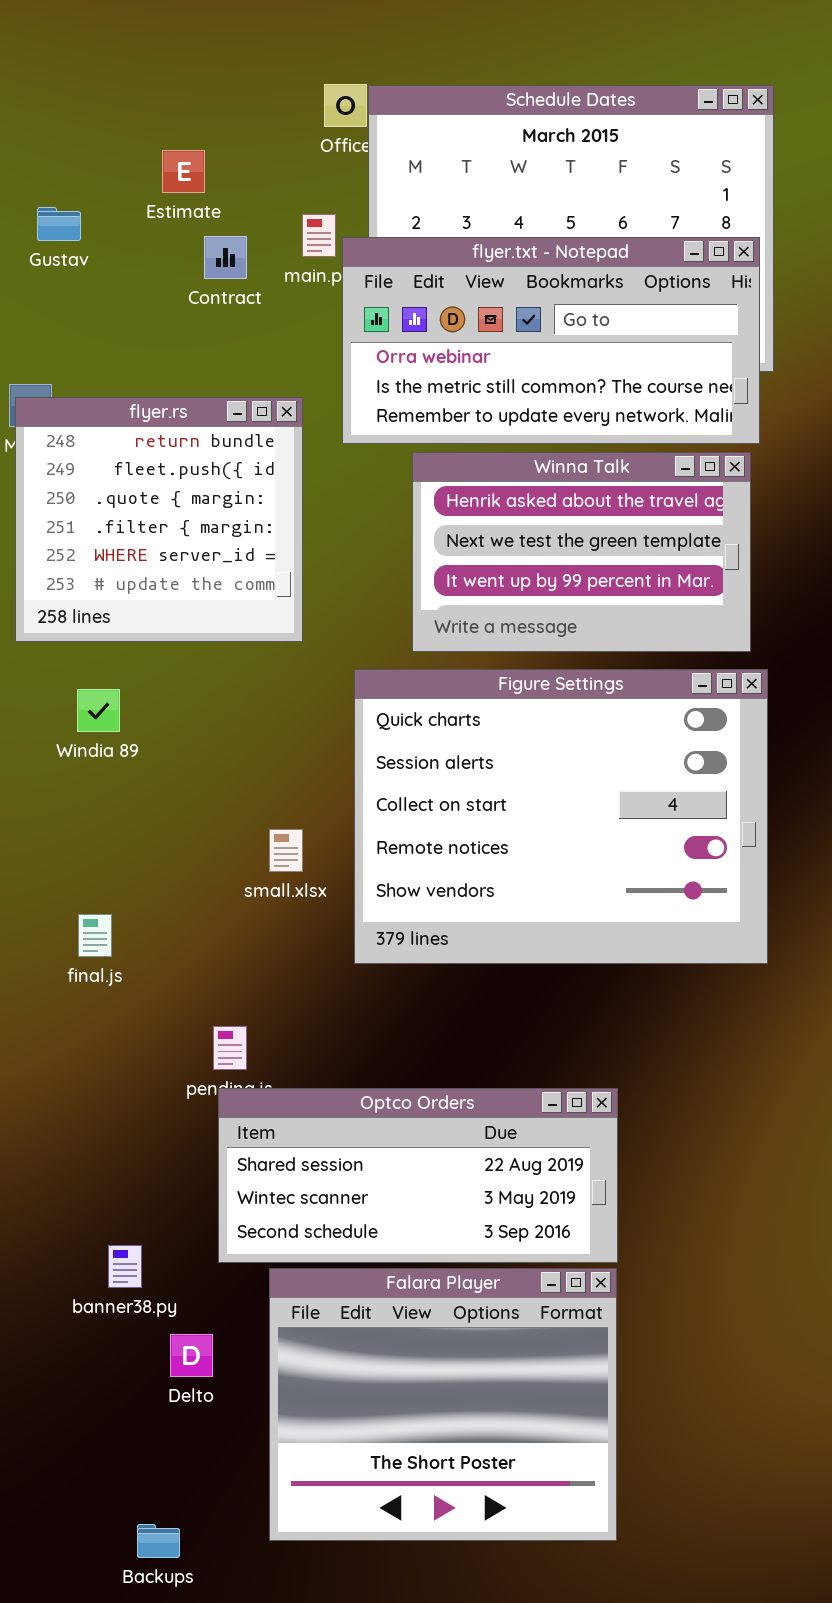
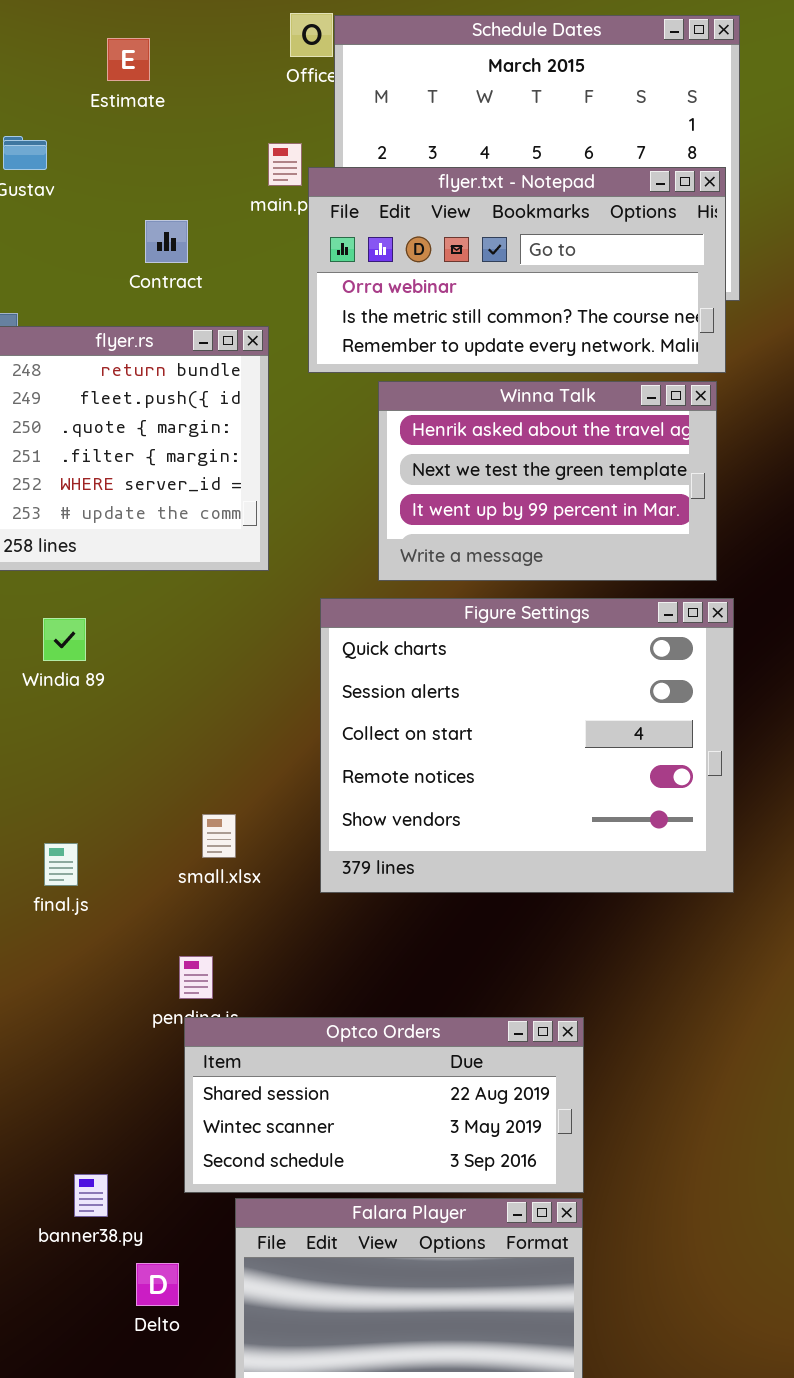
Estimate: [162,150,205,193] -> [107,38,150,81], moved
Contract: [204,236,247,279] -> [145,220,188,263], moved
small.xlsx: [269,829,303,872] -> [202,814,236,858], moved

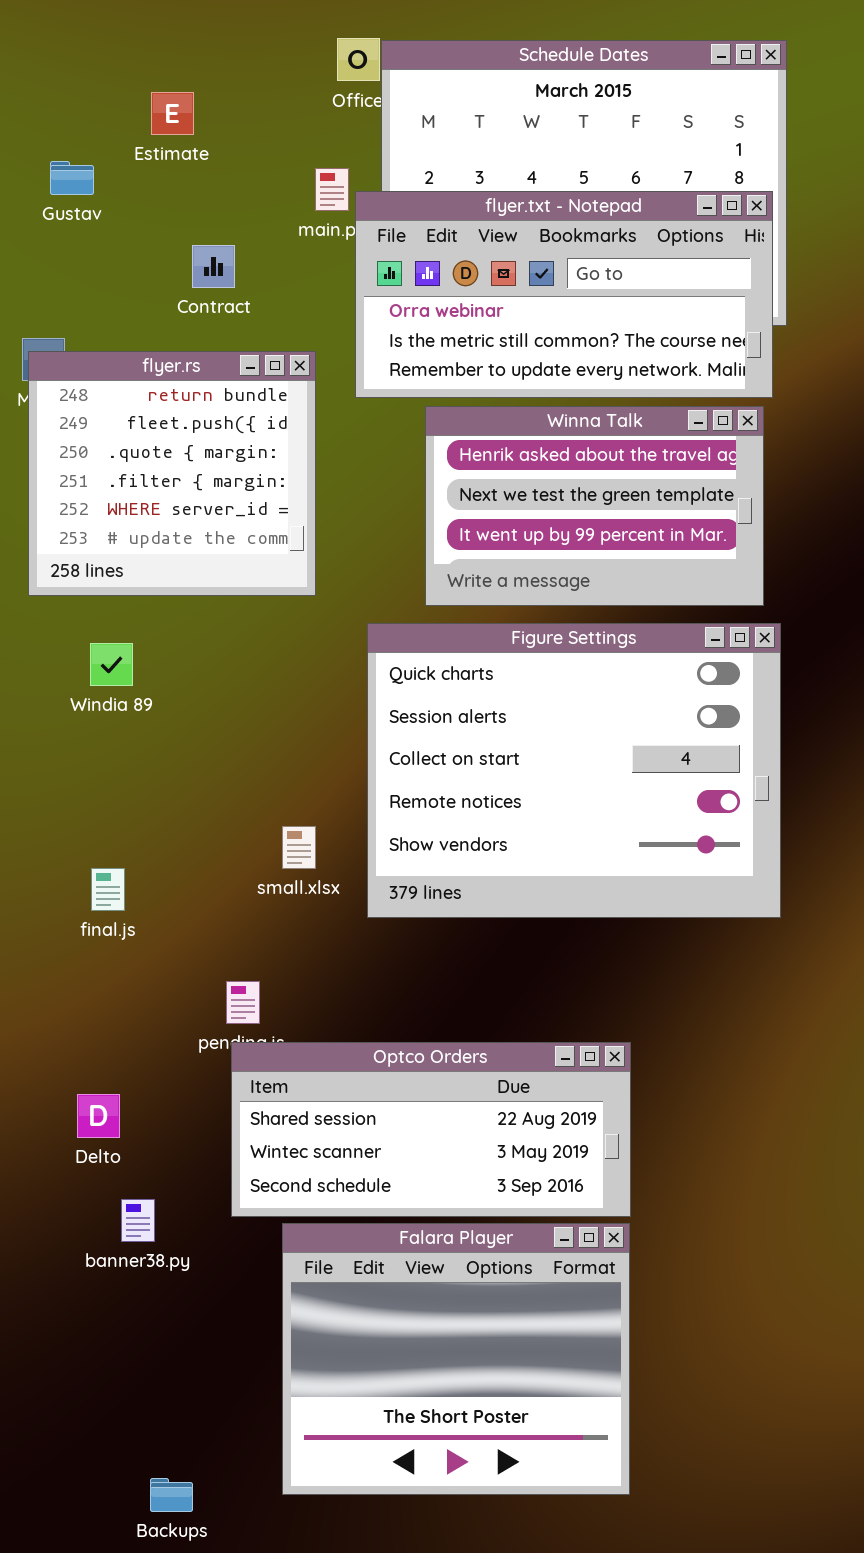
Estimate: [107,38,150,81] -> [151,92,194,135], moved
small.xlsx: [202,814,236,858] -> [282,826,316,869], moved
Delto: [136,1263,179,1306] -> [77,1094,120,1138], moved

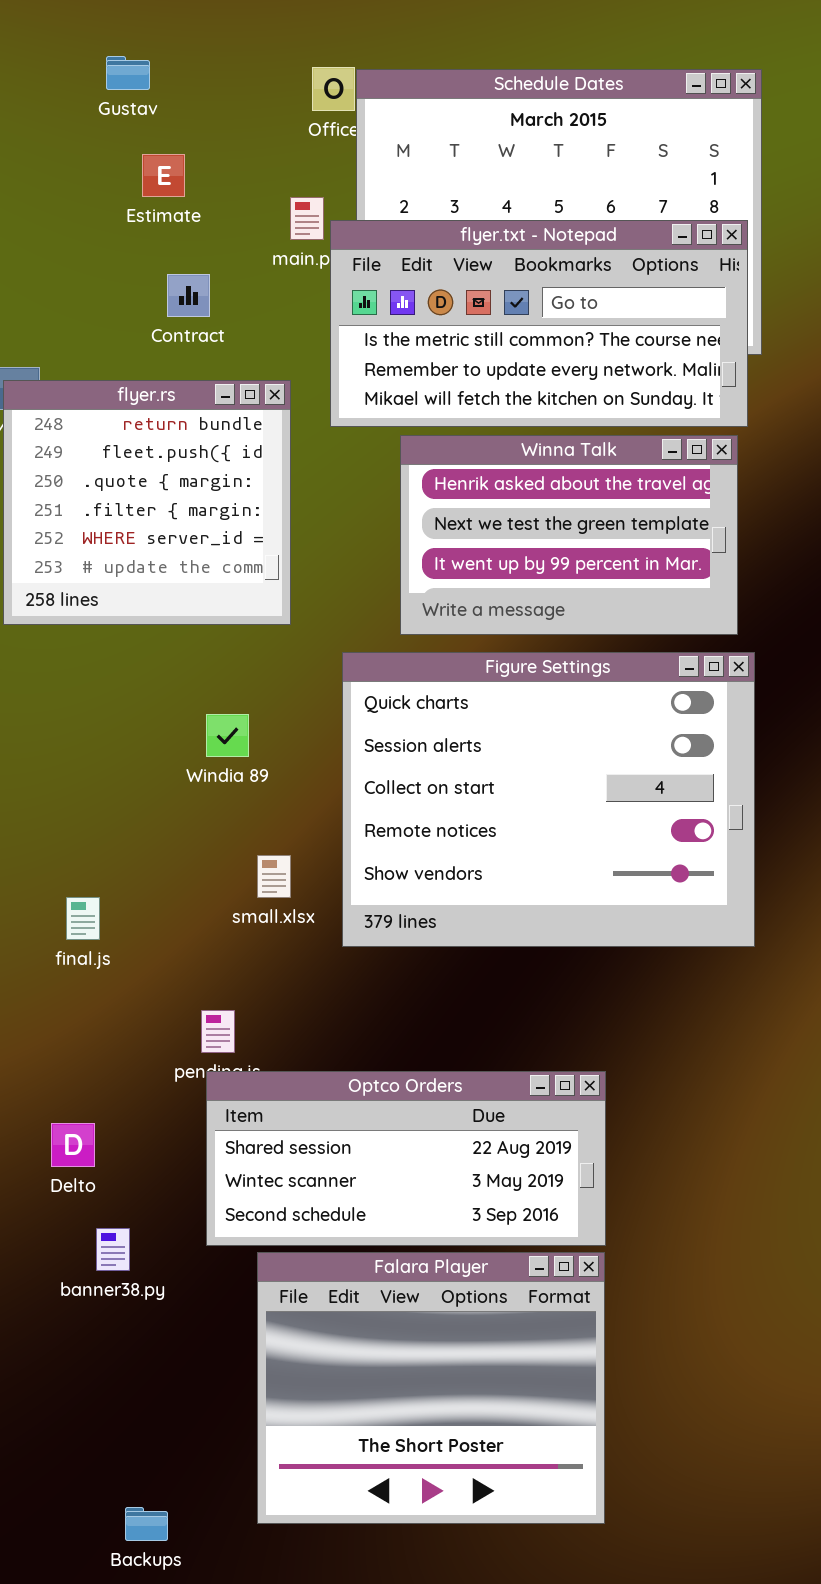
Estimate: [151,92,194,135] -> [142,154,185,197], moved
Gustav: [50,161,94,195] -> [106,56,150,90], moved
flyer.txt - Notepad: [355,191,773,398] -> [330,220,748,427], scrolled down 1 row
Windia 89: [90,643,133,686] -> [206,714,249,757], moved

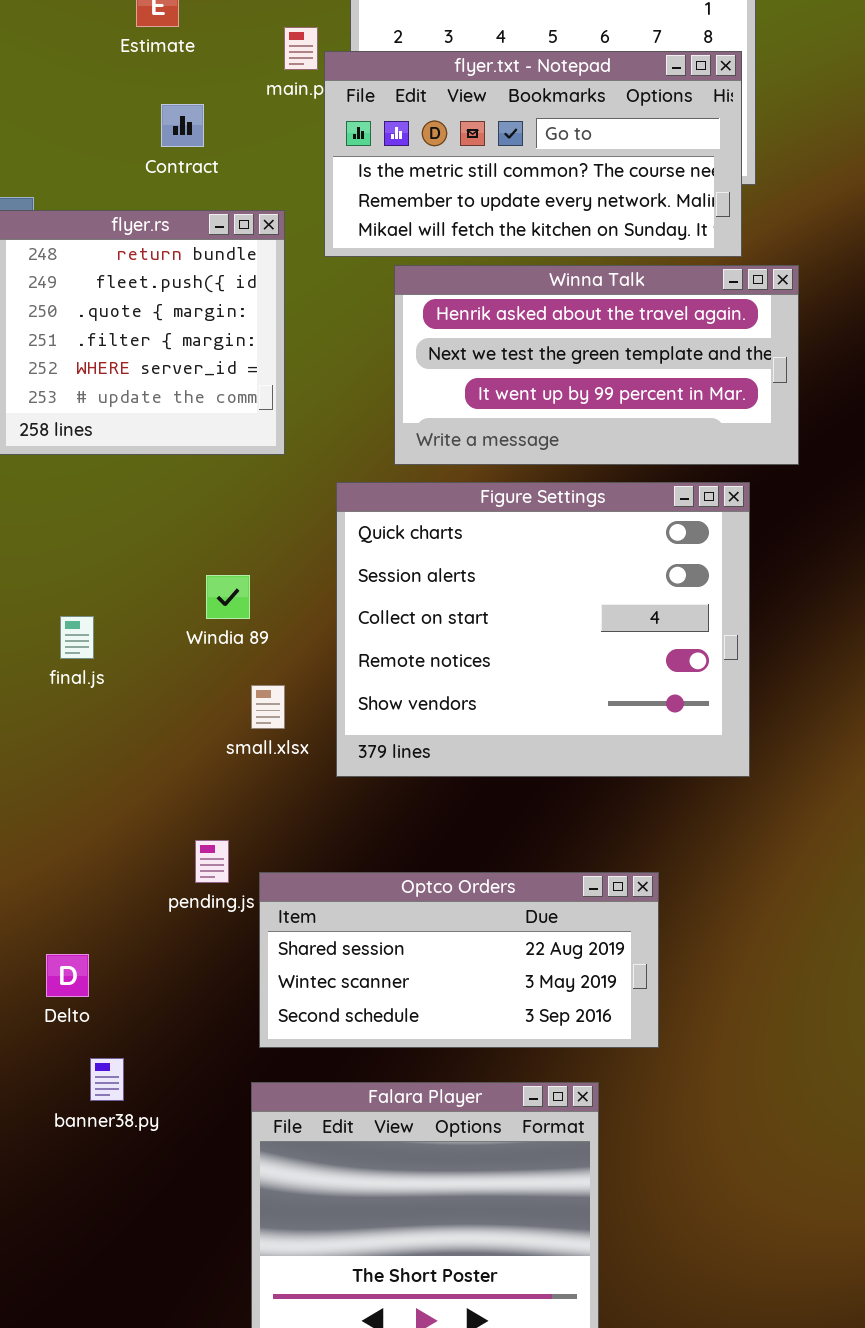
Winna Talk: [400,435,738,635] -> [394,265,799,465], resized
Windia 89: [206,714,249,757] -> [206,575,250,619], moved
final.js: [66,897,100,940] -> [60,616,94,659], moved
Optco Orders: [206,1071,606,1246] -> [259,872,659,1048], moved

